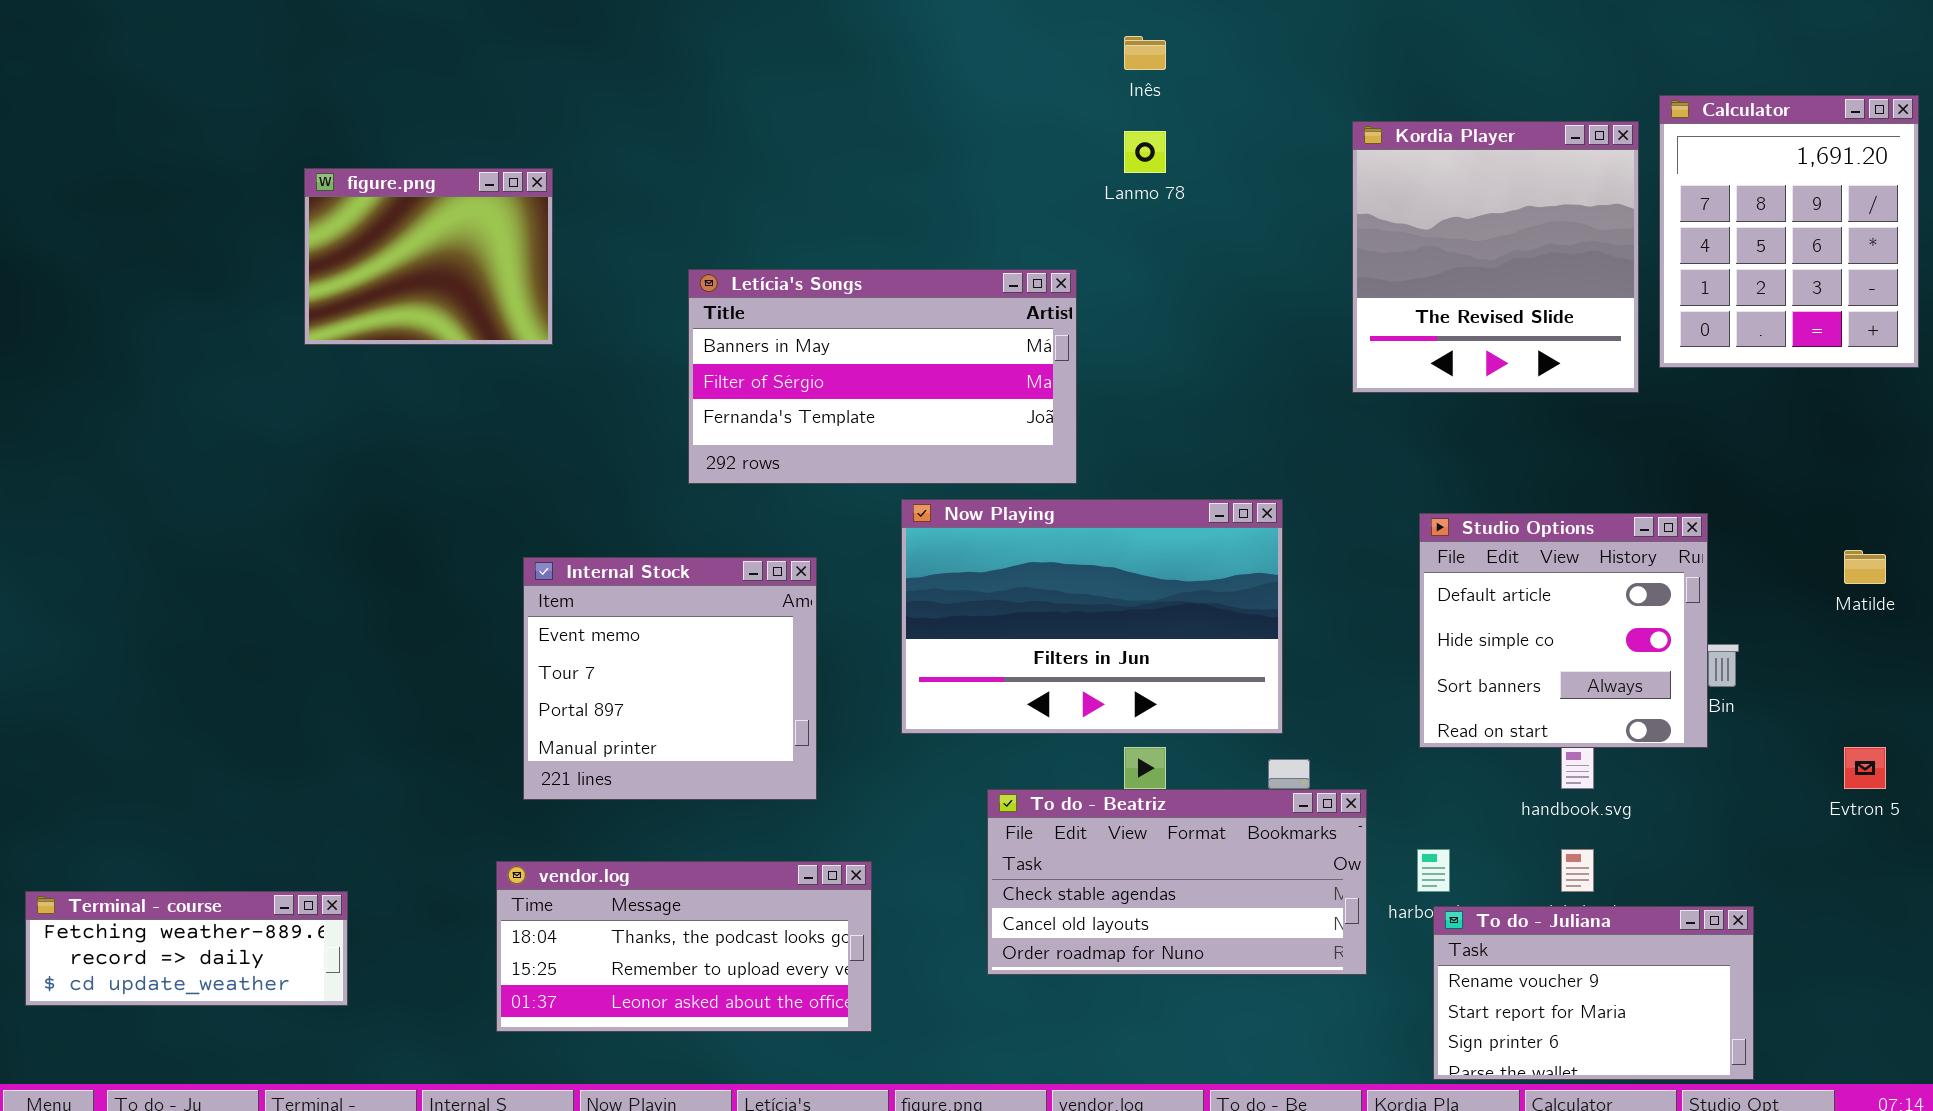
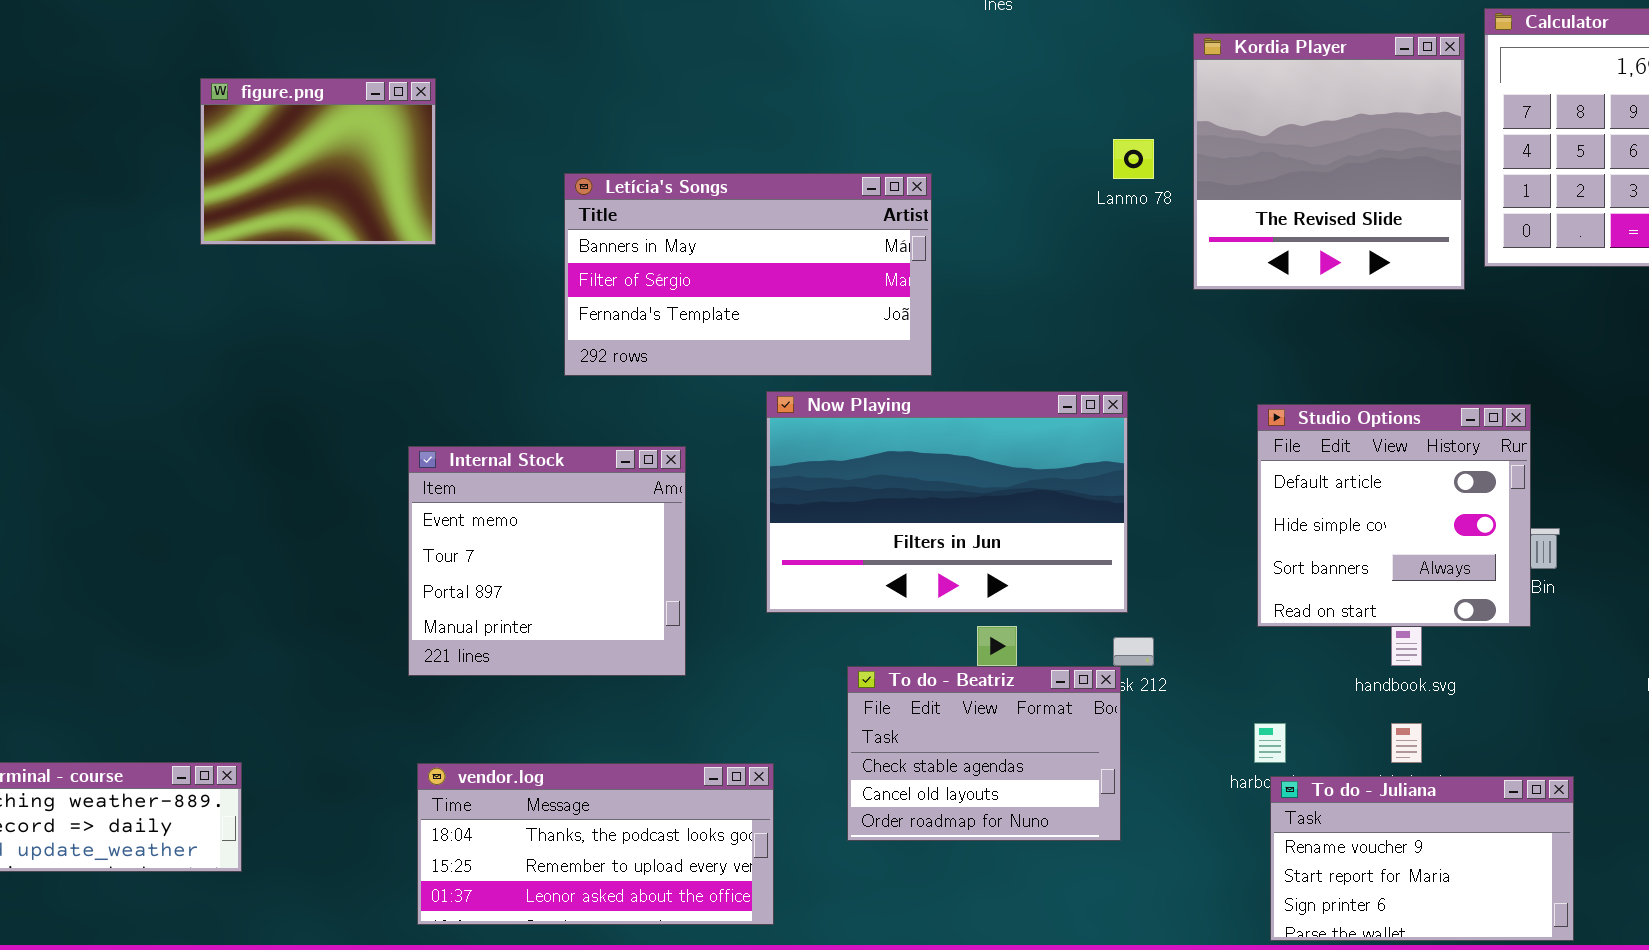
Lanmo 78: [1124,131,1166,173] -> [1113,139,1154,179], moved
To do - Beatriz: [987,789,1367,975] -> [847,666,1121,841], resized
vendor.log: [496,861,872,1032] -> [417,763,774,925], moved

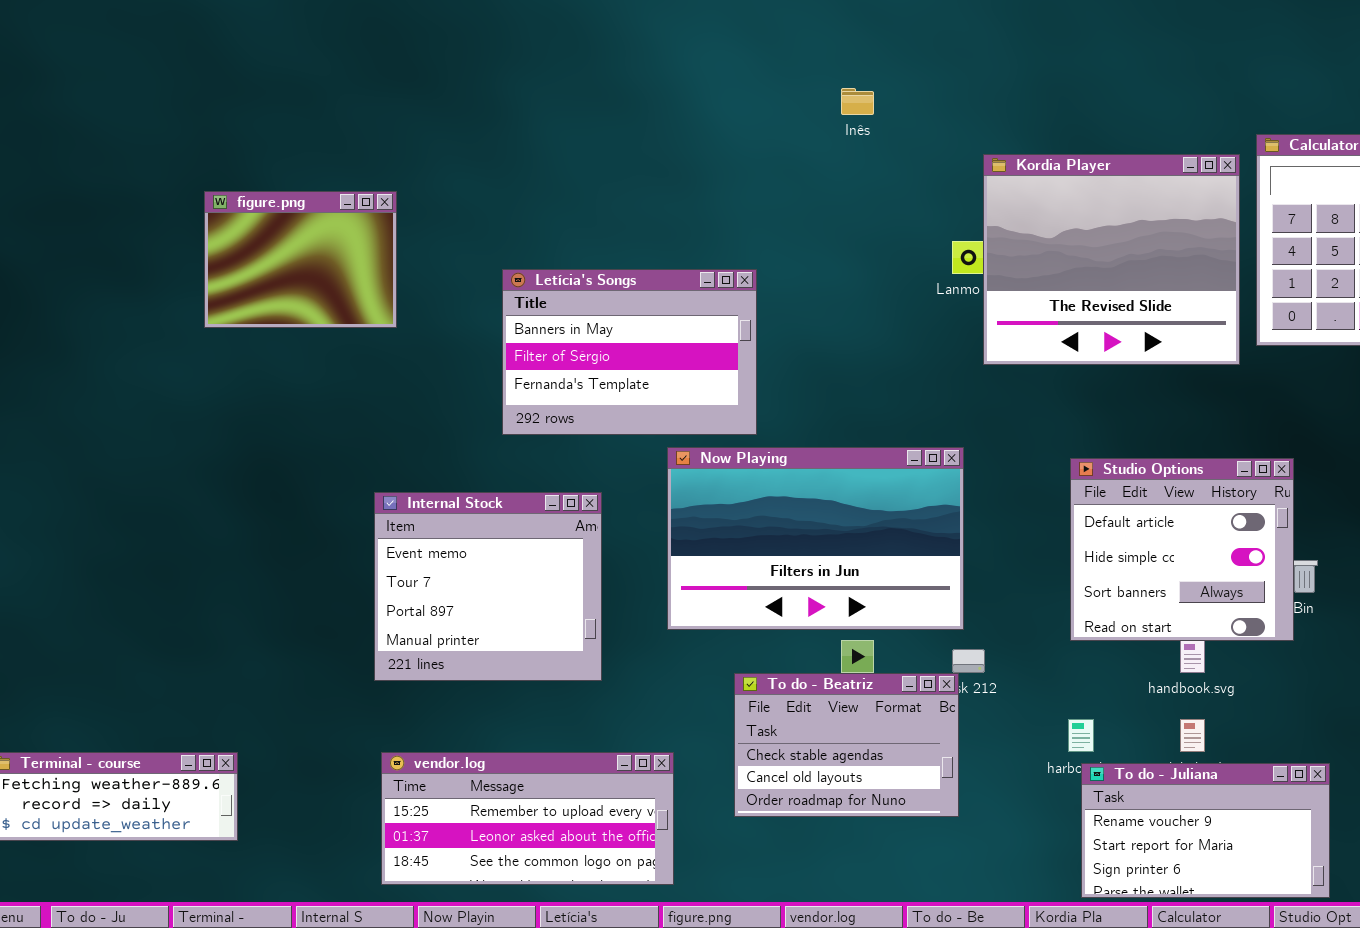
Kordia Player: [1193,33,1465,290] -> [983,154,1240,365], resized
Letícia's Songs: [564,173,932,376] -> [502,269,757,435], resized
vendor.log: [417,763,774,925] -> [381,752,674,885], scrolled down 1 row

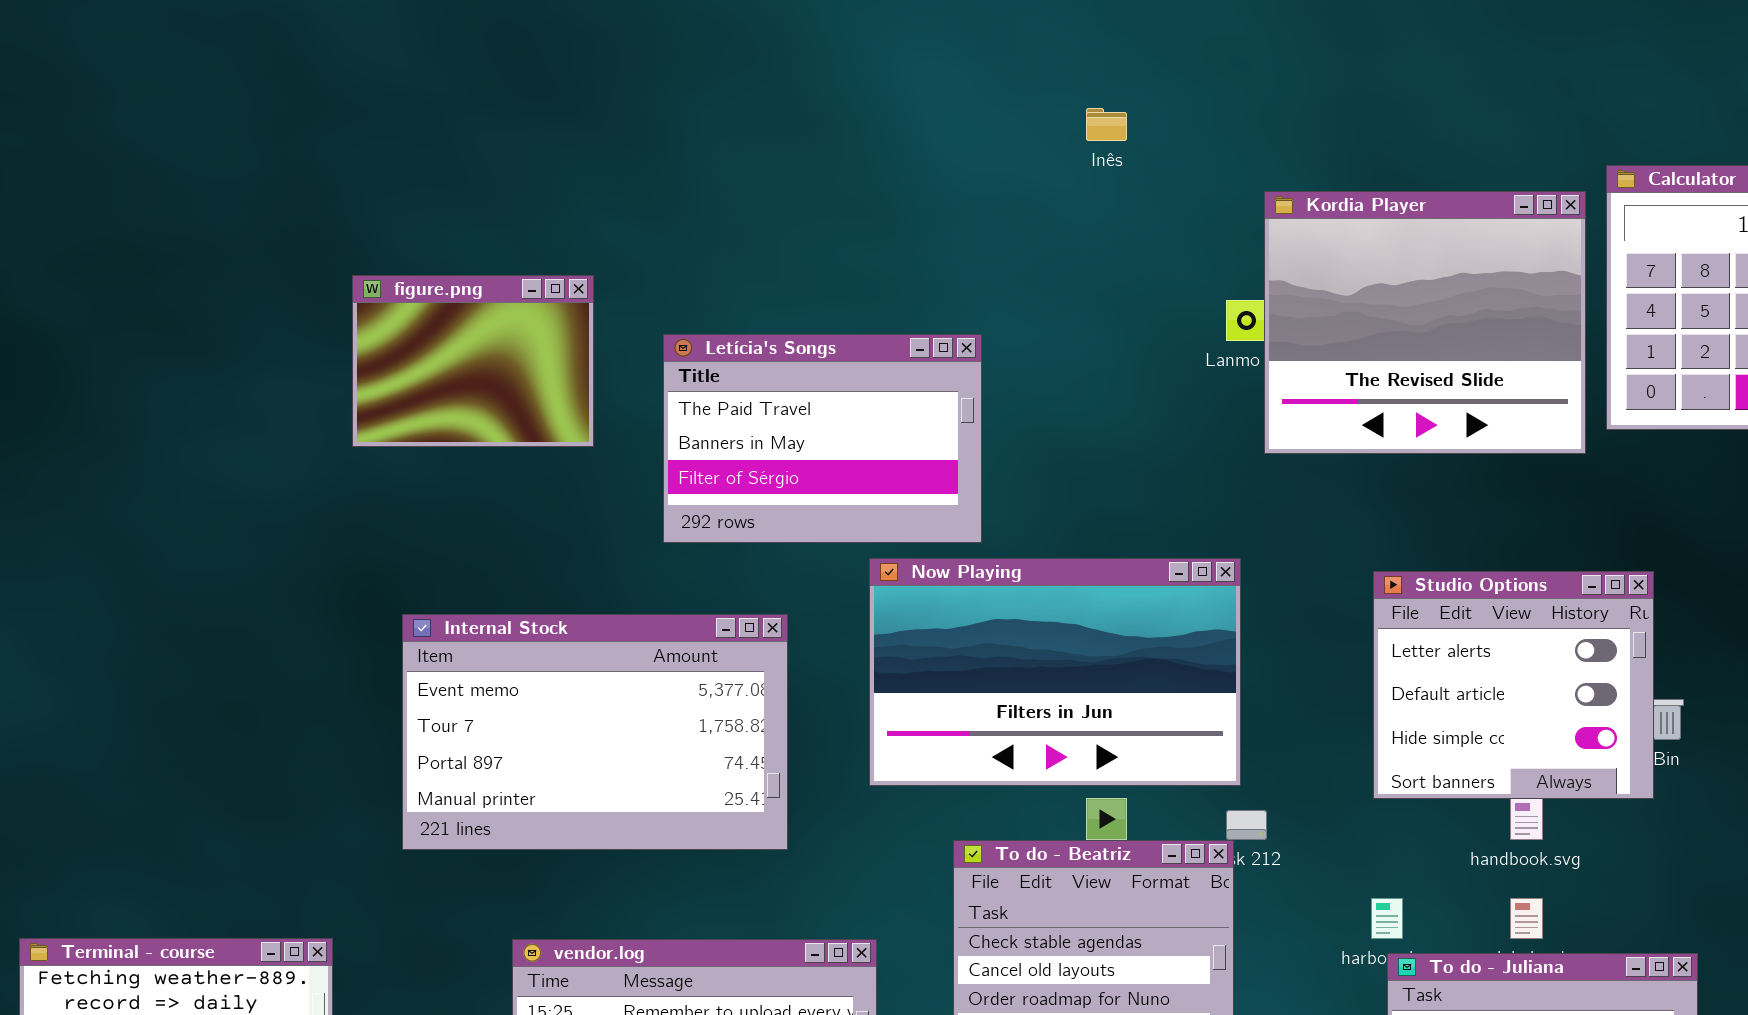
figure.png: [204,191,397,328] -> [352,275,594,447], moved
Letícia's Songs: [502,269,757,435] -> [663,334,982,543], scrolled up 1 row
Studio Options: [1070,458,1294,641] -> [1373,571,1654,799], scrolled up 1 row
Internal Stock: [374,492,602,681] -> [402,614,788,850], resized

